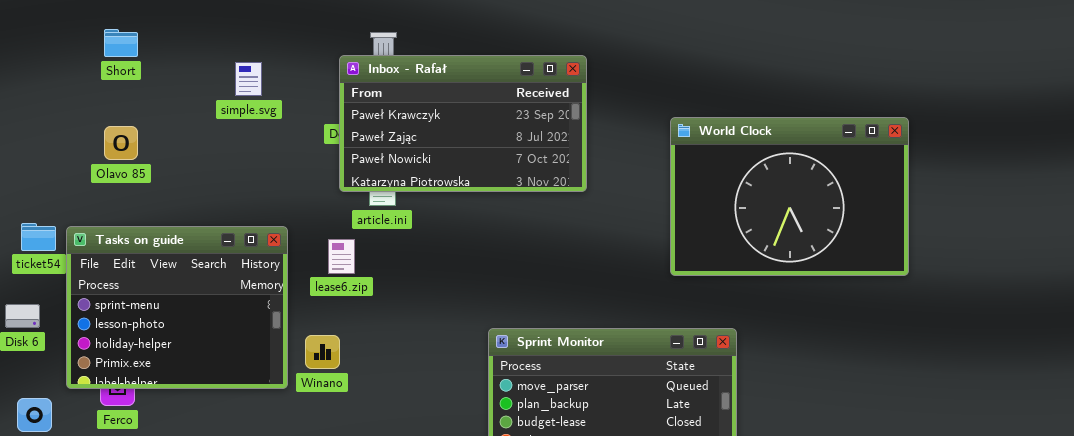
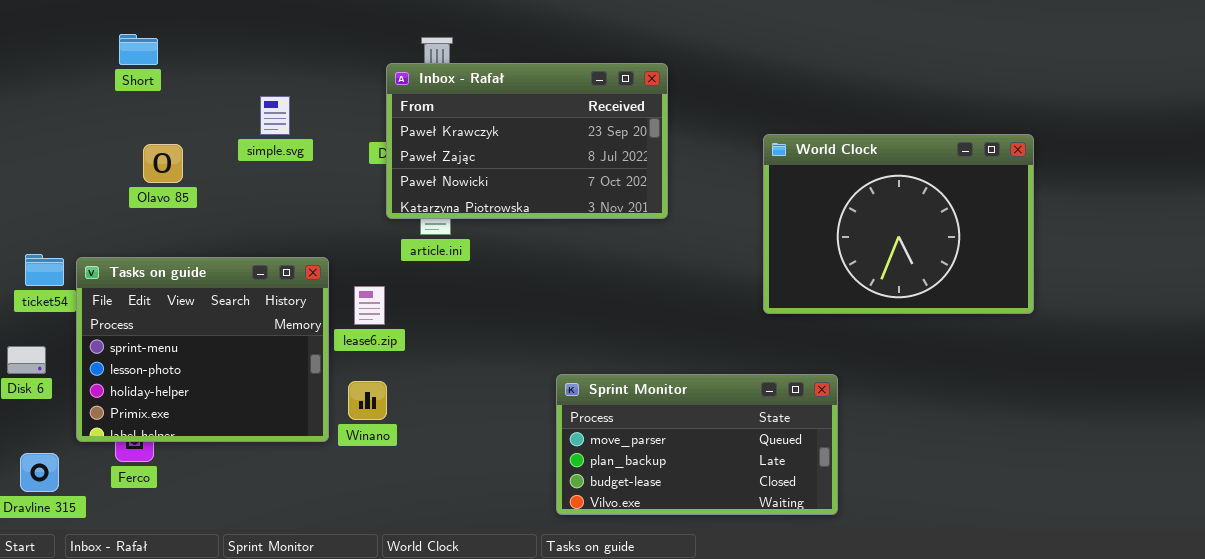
simple.svg: [235,62,262,96] -> [260,96,290,135], moved
Olavo 85: [104,126,138,160] -> [143,144,183,183], moved
lease6.zip: [328,239,355,274] -> [354,286,385,325], moved

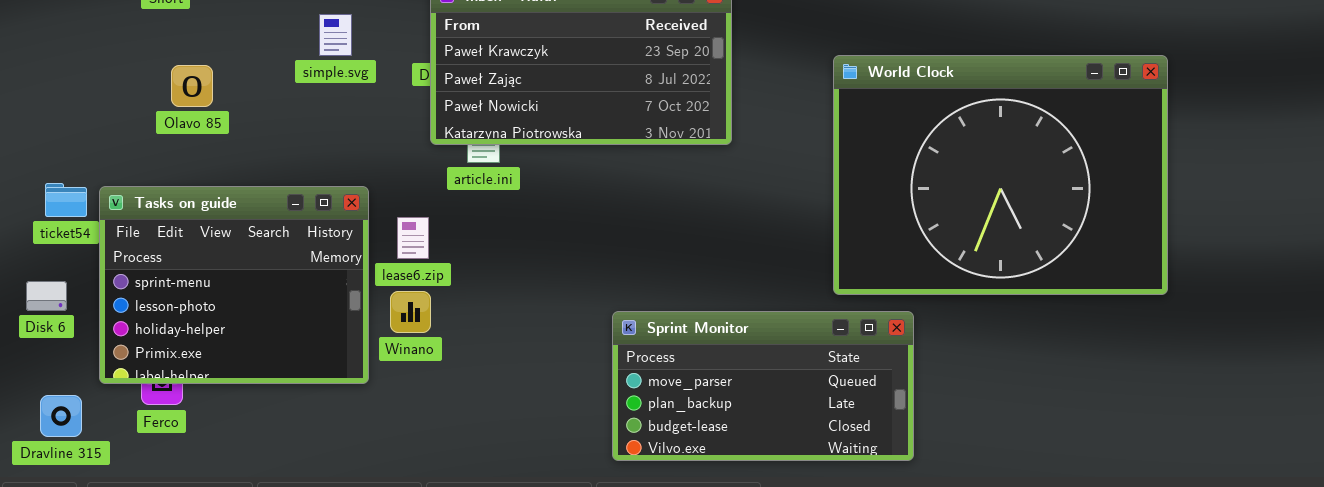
simple.svg: [260,96,290,135] -> [319,14,352,56], moved
World Clock: [763,134,1034,314] -> [833,55,1168,295], resized
Winano: [348,381,387,420] -> [390,291,431,333], moved

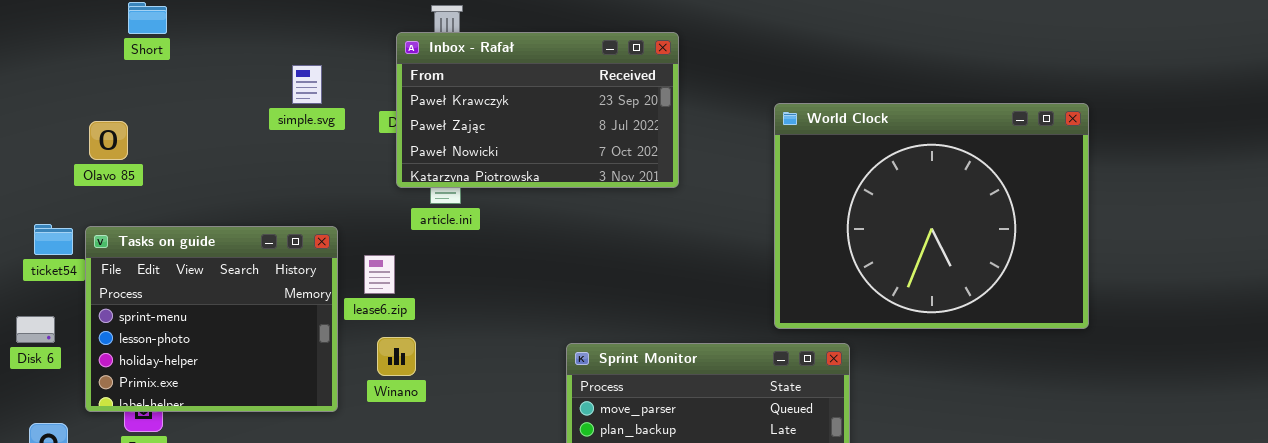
Olavo 85: [171,65,213,107] -> [89,121,128,160], moved
Winano: [390,291,431,333] -> [377,337,416,376], moved

